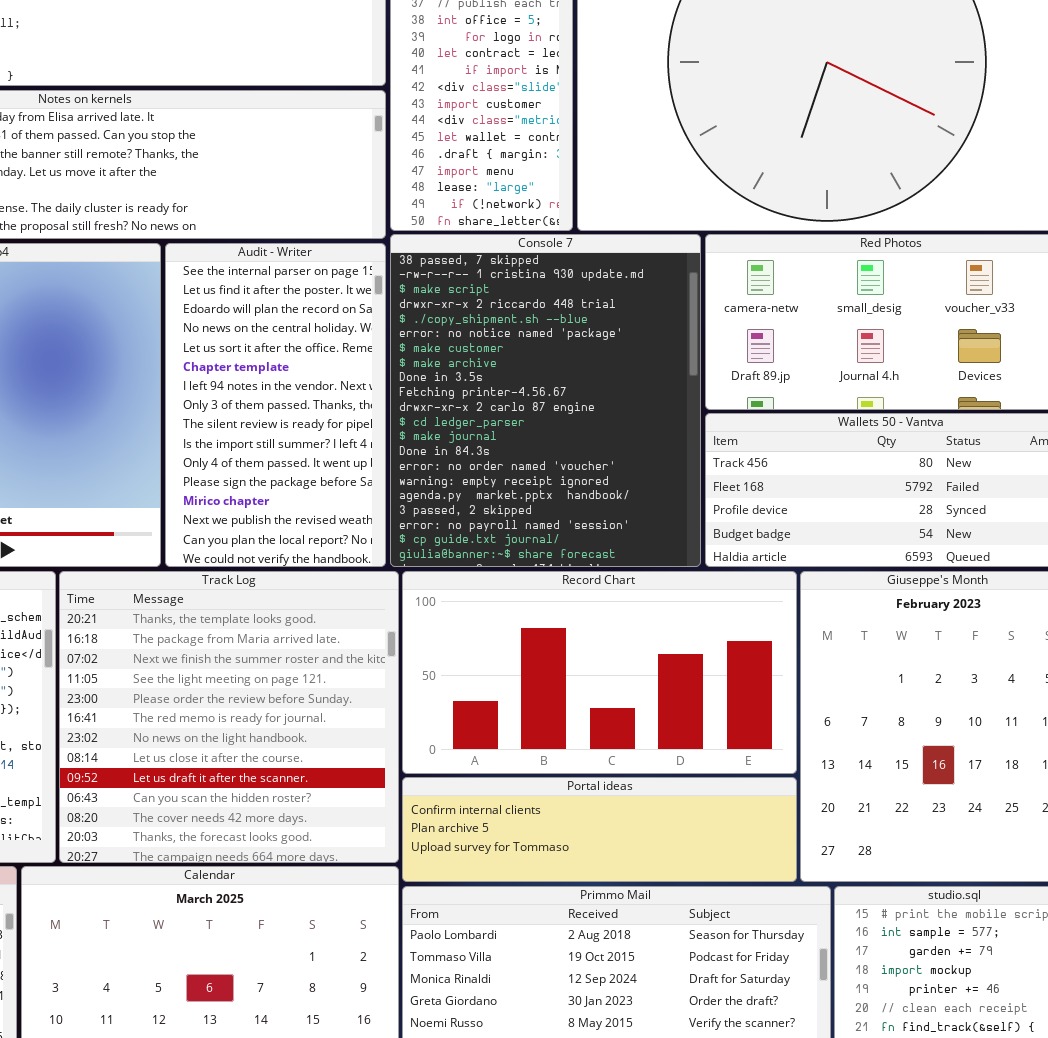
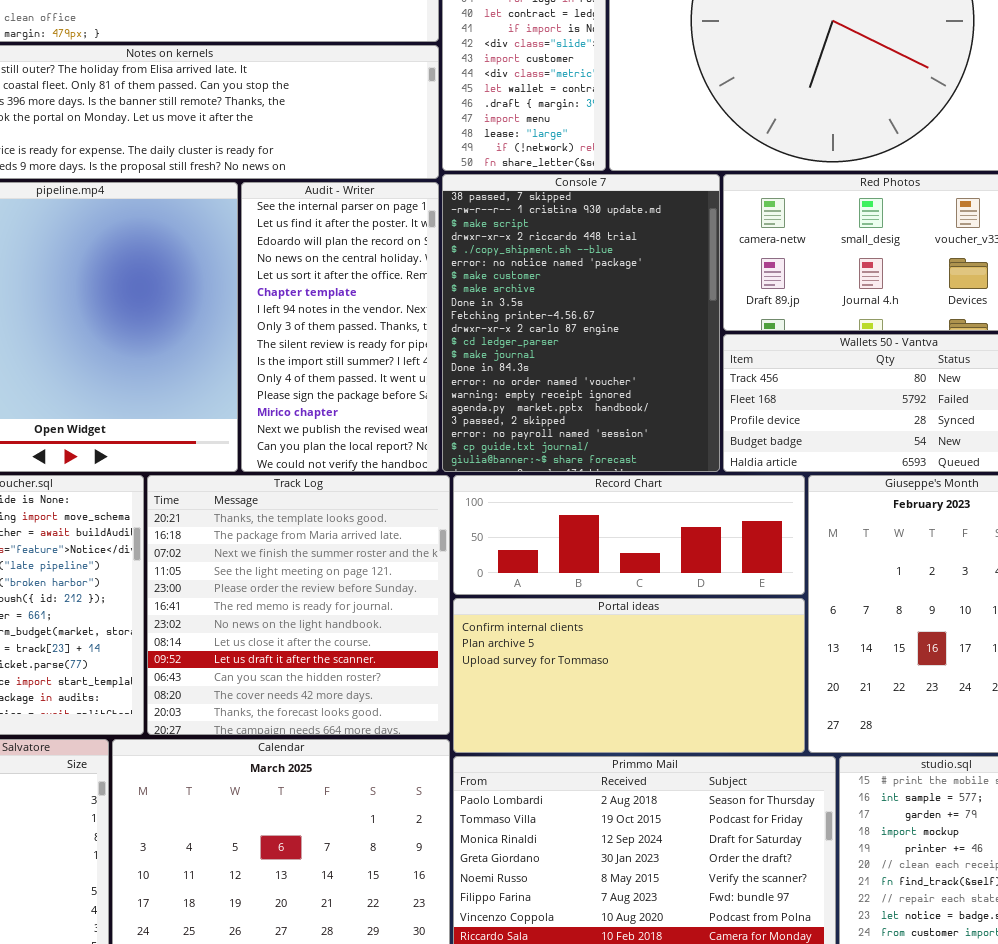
Record Chart: [402,571,797,774] -> [453,475,805,595], resized
Portal ideas: [402,777,797,882] -> [453,598,805,753], resized

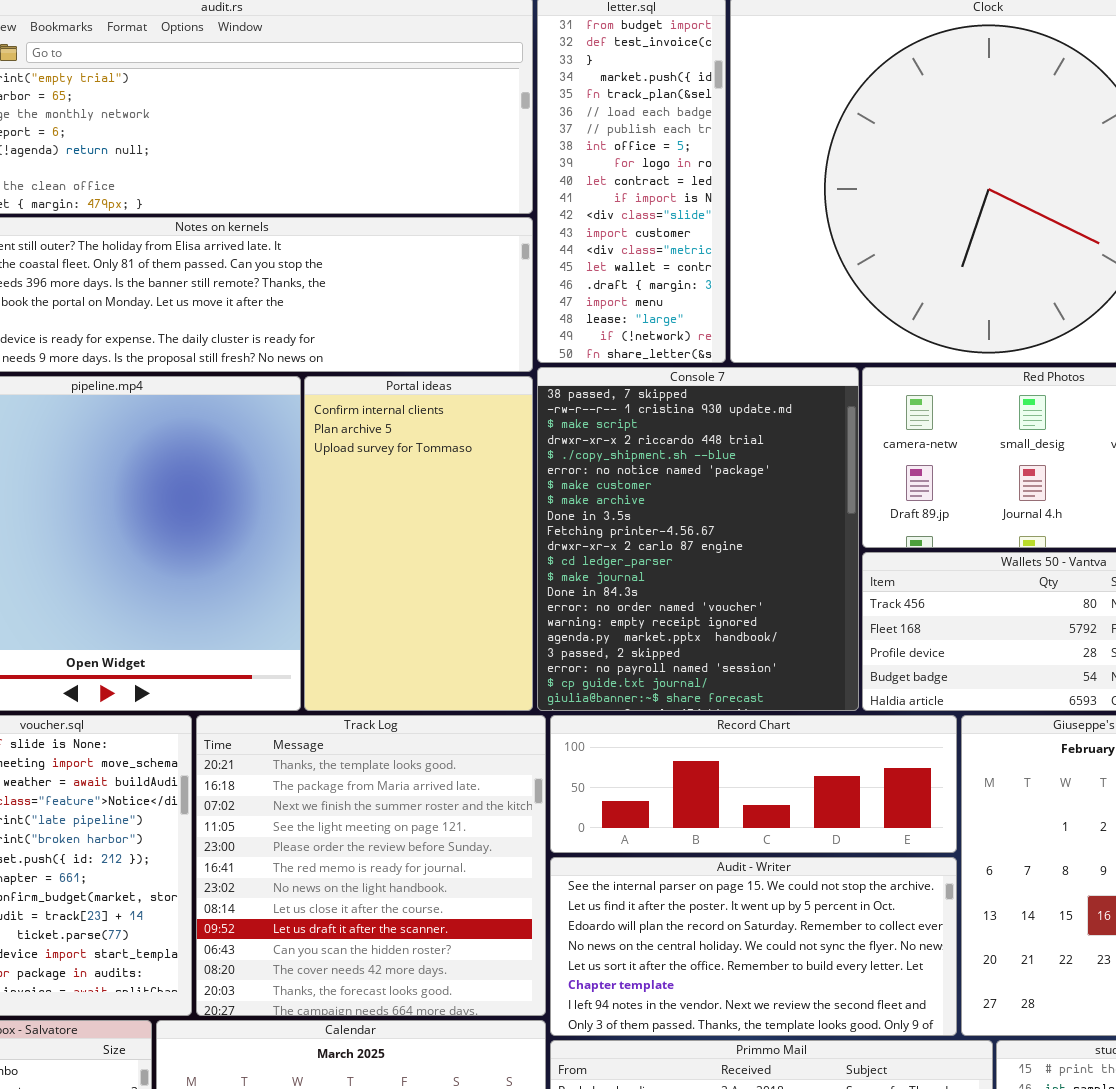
Audit - Writer: [241,182,439,472] -> [550,857,957,1036], moved, resized
Portal ideas: [453,598,805,753] -> [304,376,533,711], moved, resized

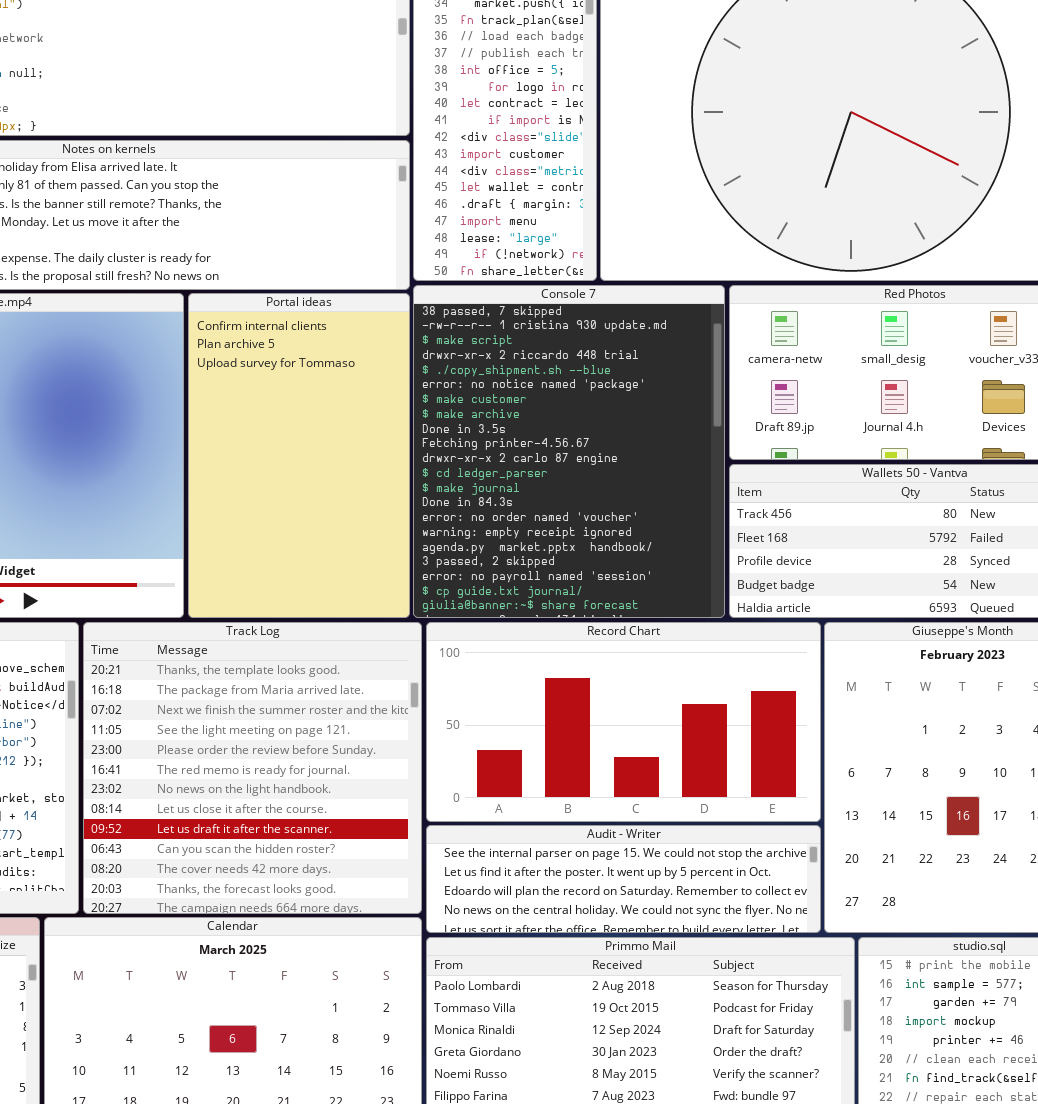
Record Chart: [550,715,957,853] -> [426,622,821,822], resized
Audit - Writer: [550,857,957,1036] -> [426,825,821,933], resized

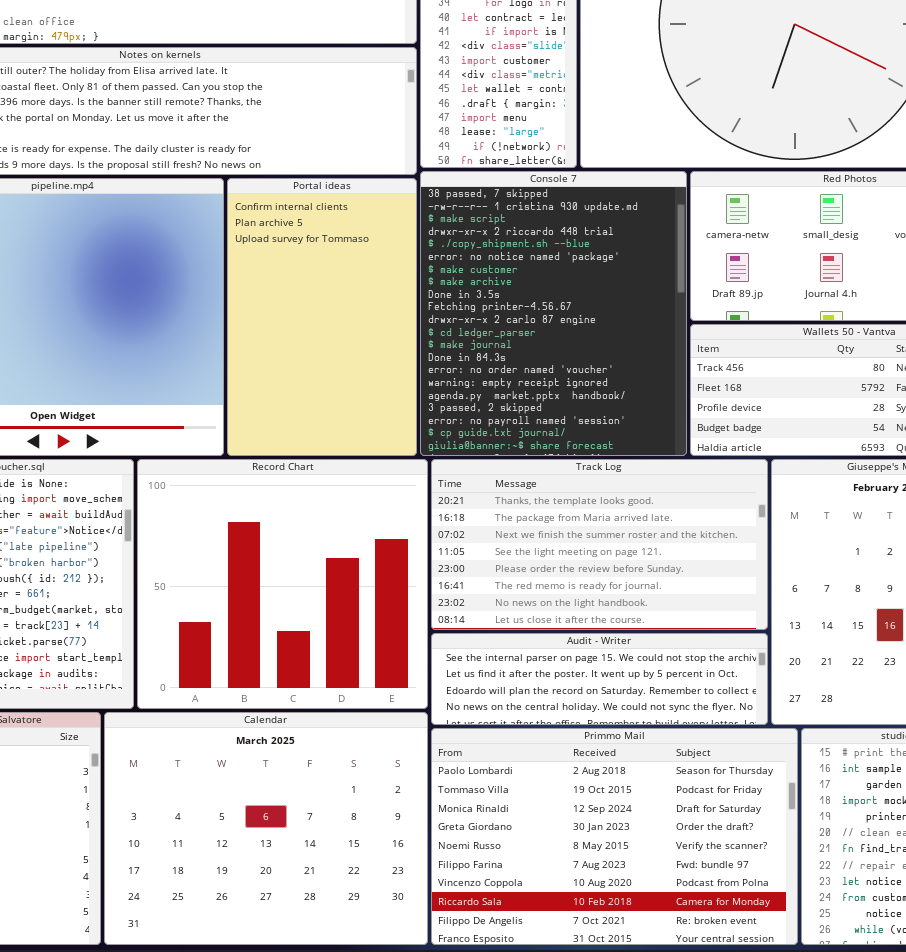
Track Log: [83,622,422,914] -> [431,459,768,630], moved, resized
Record Chart: [426,622,821,822] -> [137,459,428,709], moved, resized

